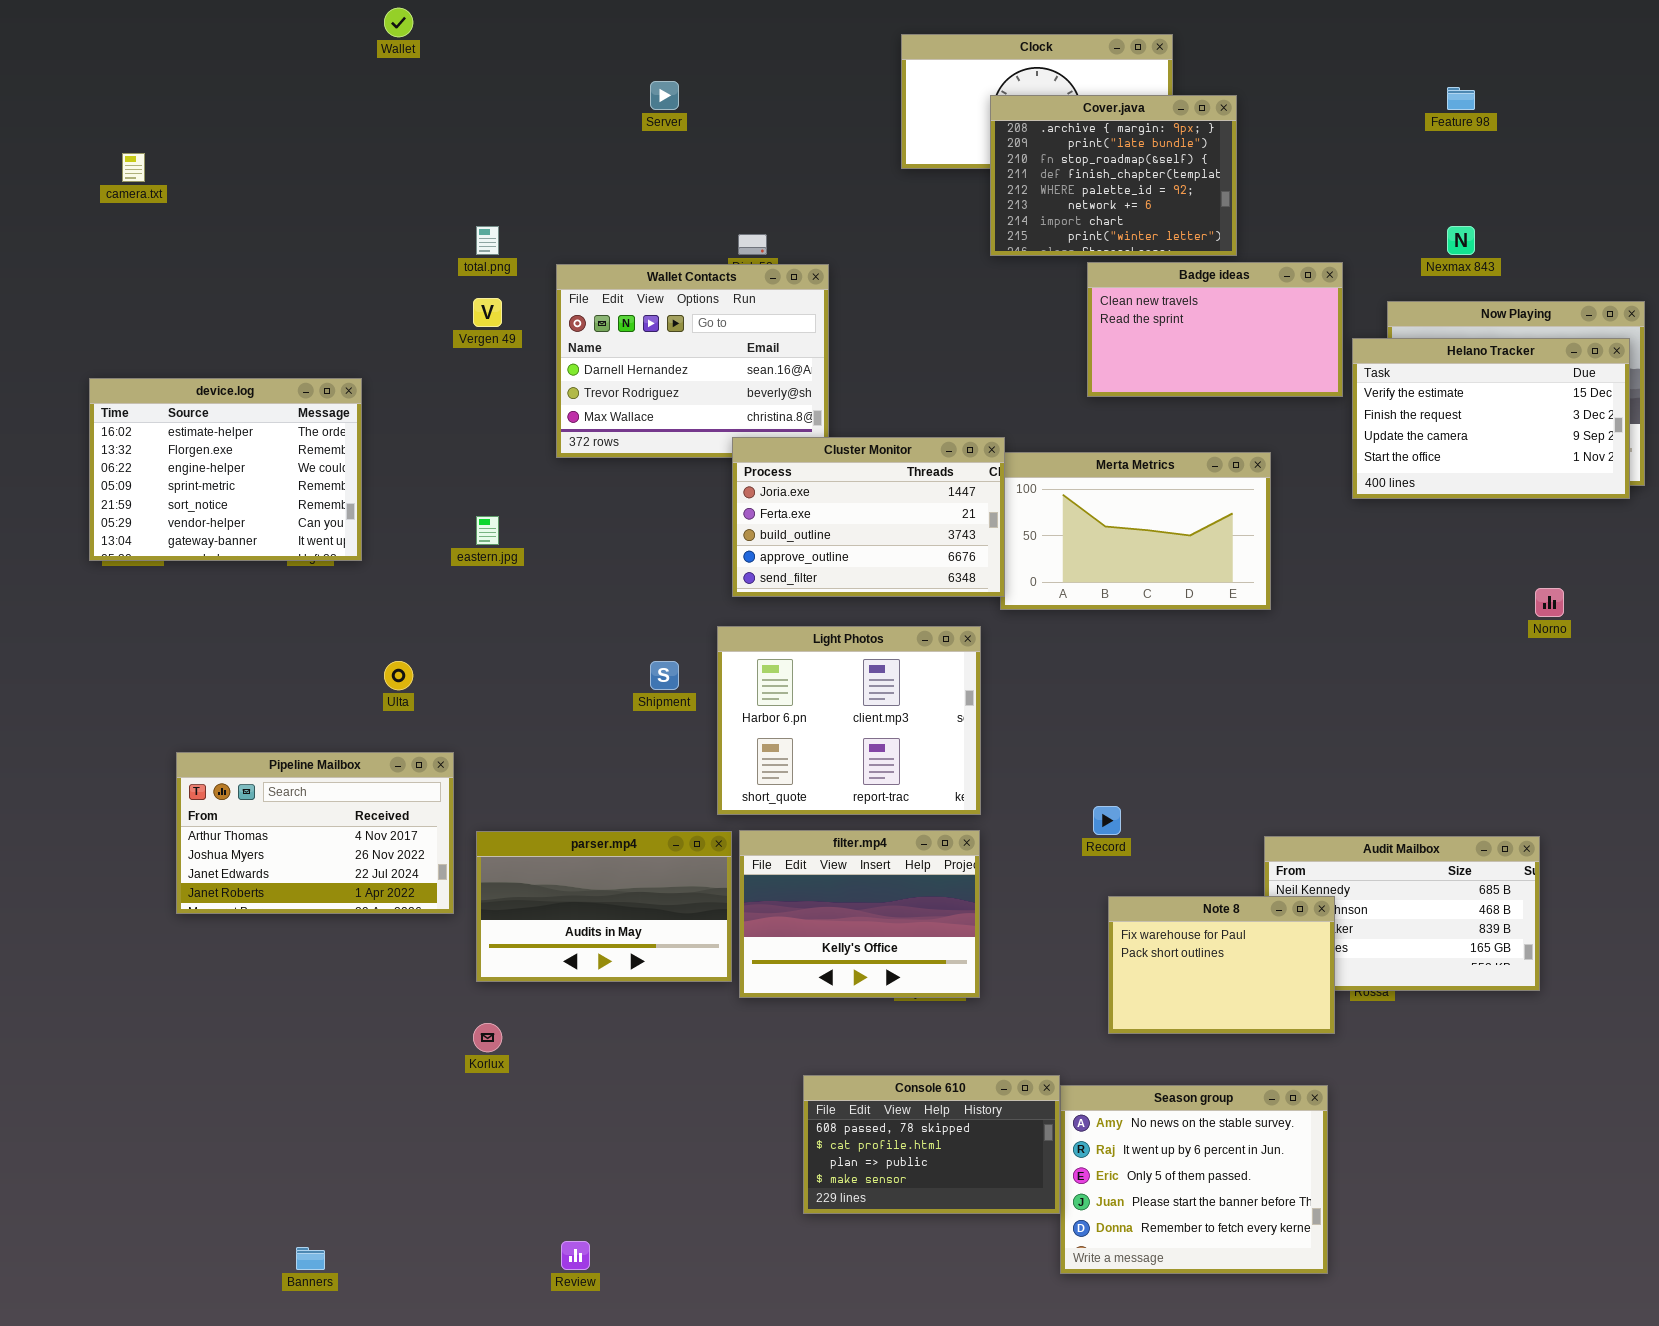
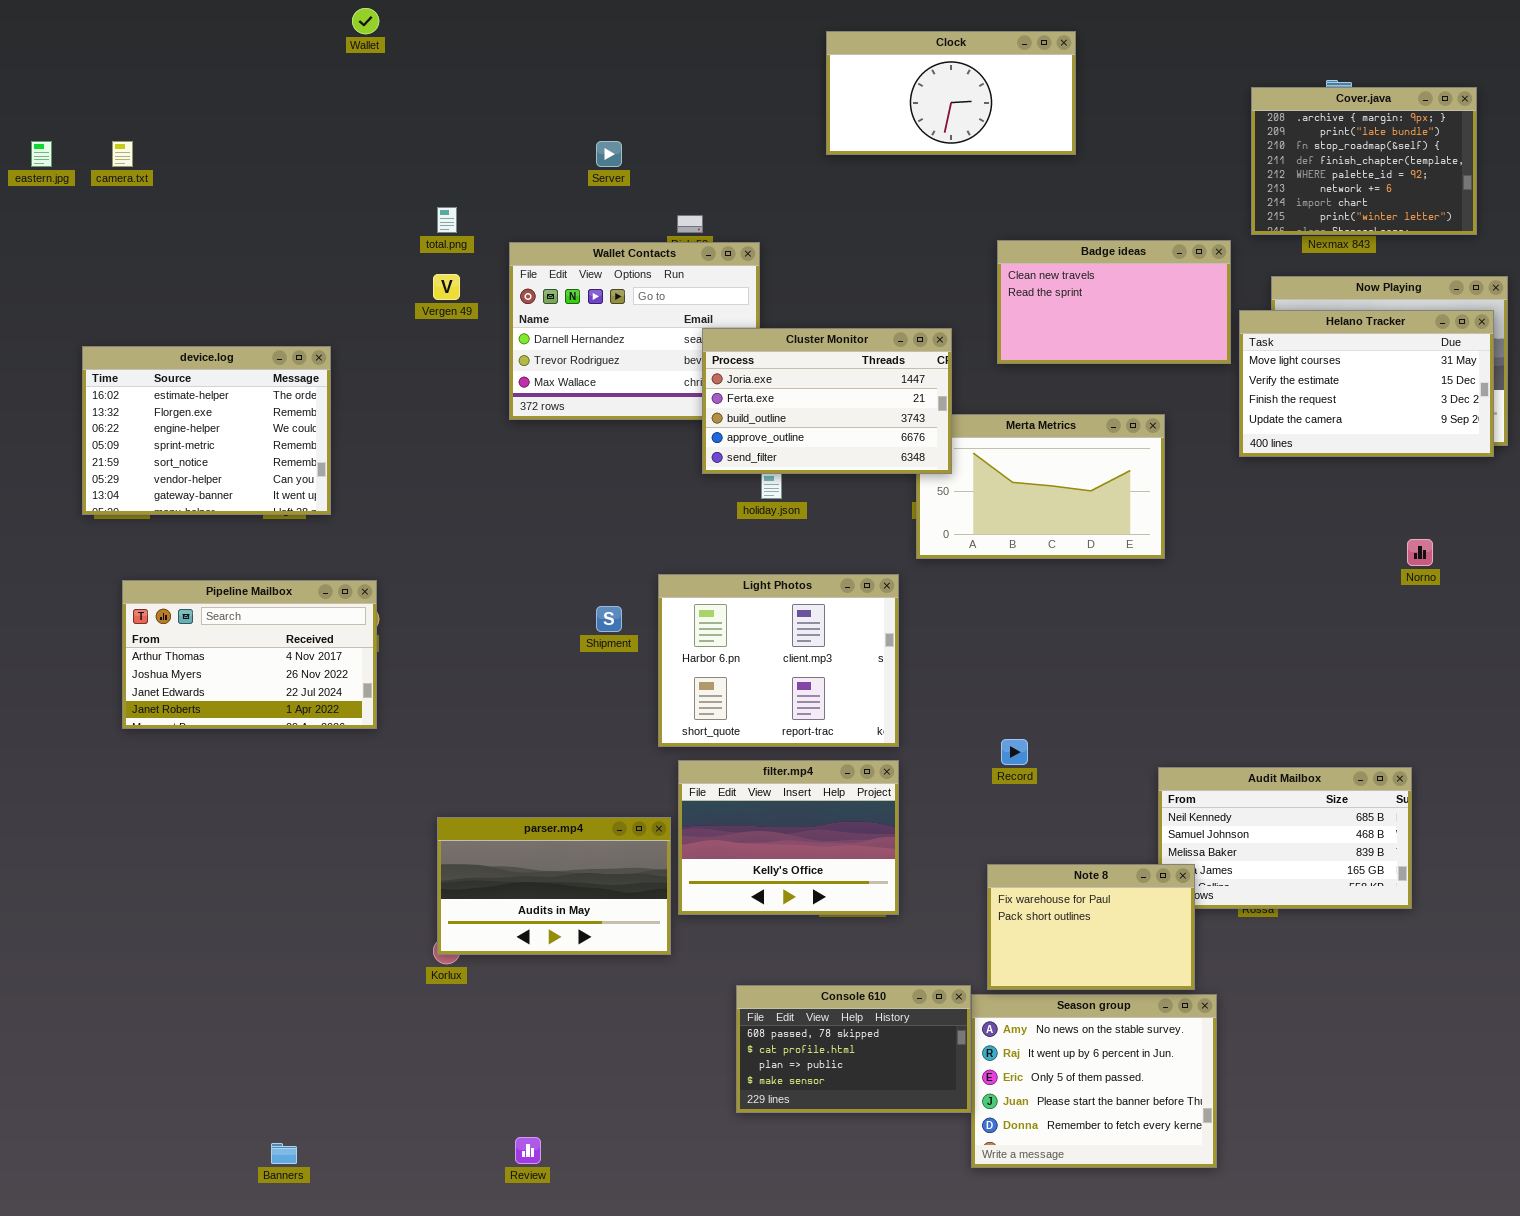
Server: [650,81,679,110] -> [596,141,622,167], moved
Cover.java: [990,95,1237,256] -> [1251,87,1477,235], moved
Helano Tracker: [1352,338,1630,499] -> [1239,310,1494,457], scrolled up 1 row
Cluster Monitor: [732,437,1005,597] -> [702,328,952,474], moved
eastern.jpg: [476,516,499,545] -> [31,141,52,167], moved
Pipeline Mailbox: [176,752,454,914] -> [122,580,377,729], moved
parser.mp4: [476,831,732,982] -> [437,817,671,955], moved
Note 8: [1108,896,1335,1034] -> [987,864,1195,990], moved

